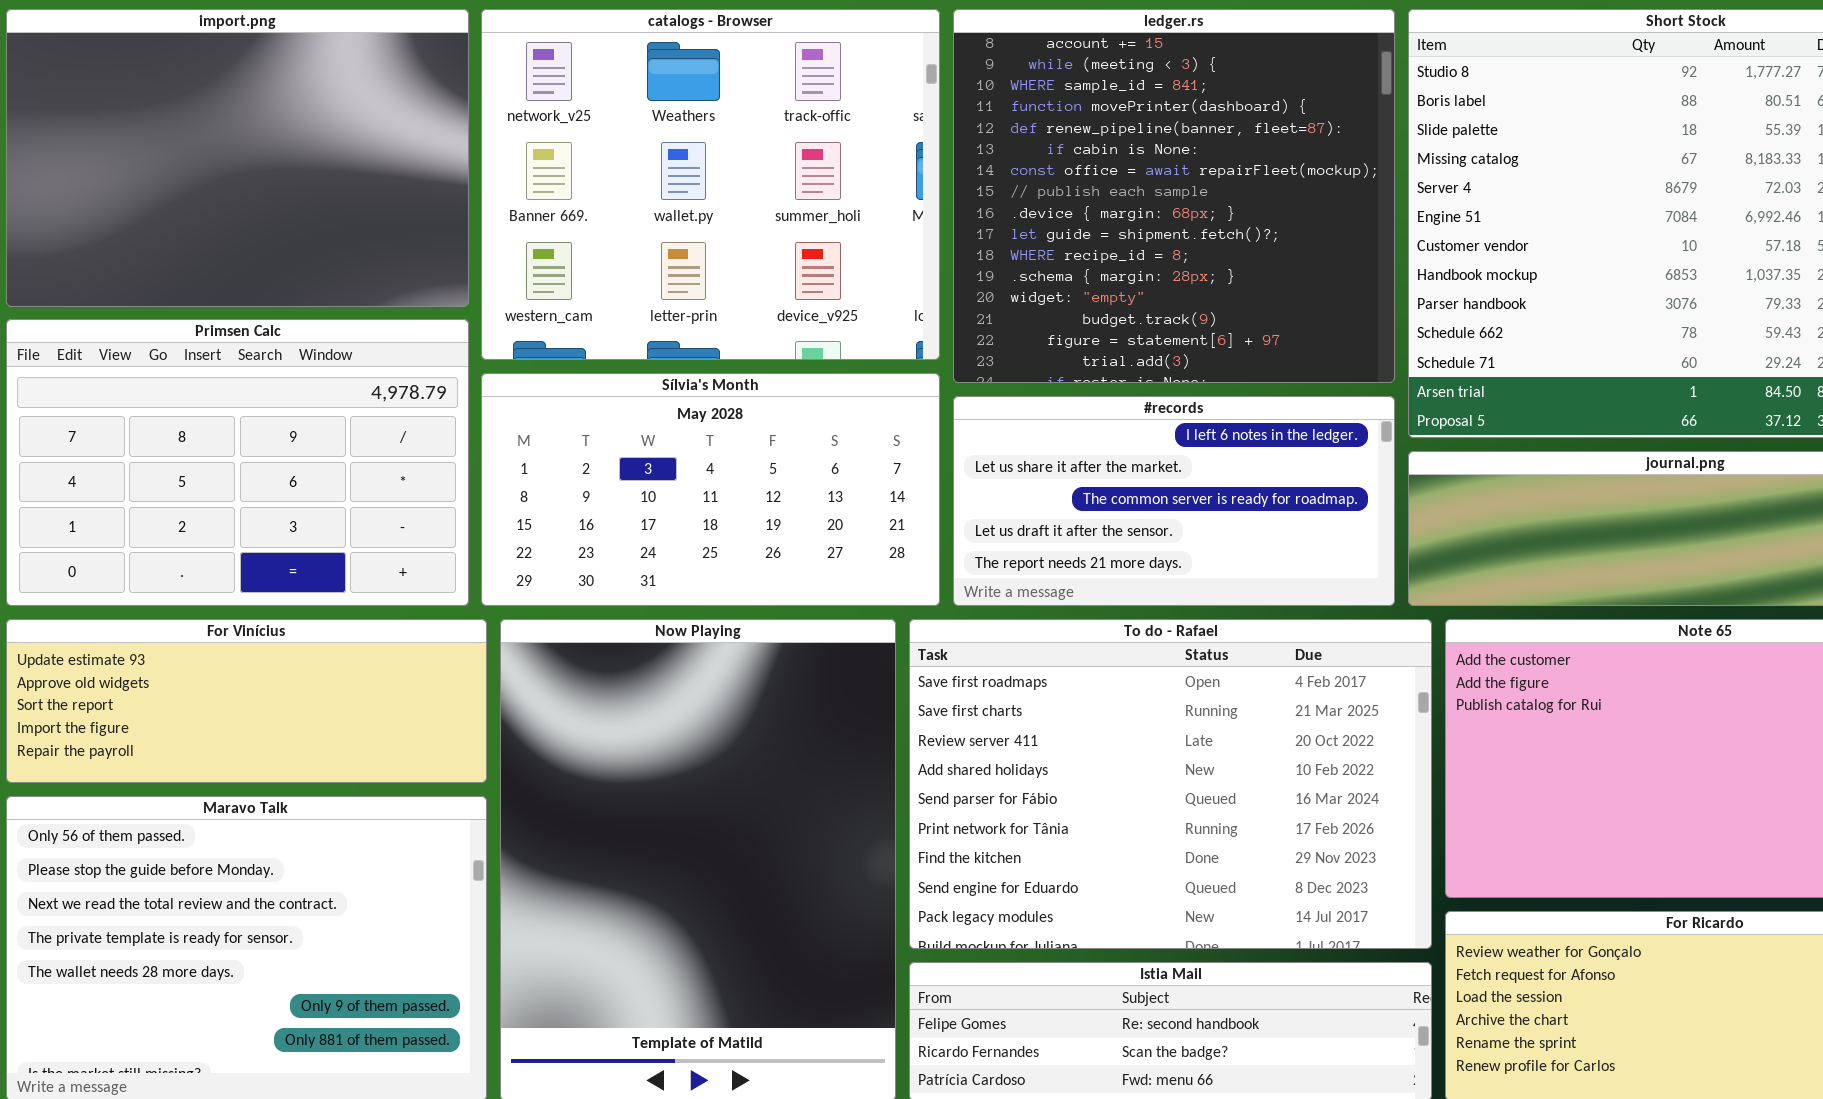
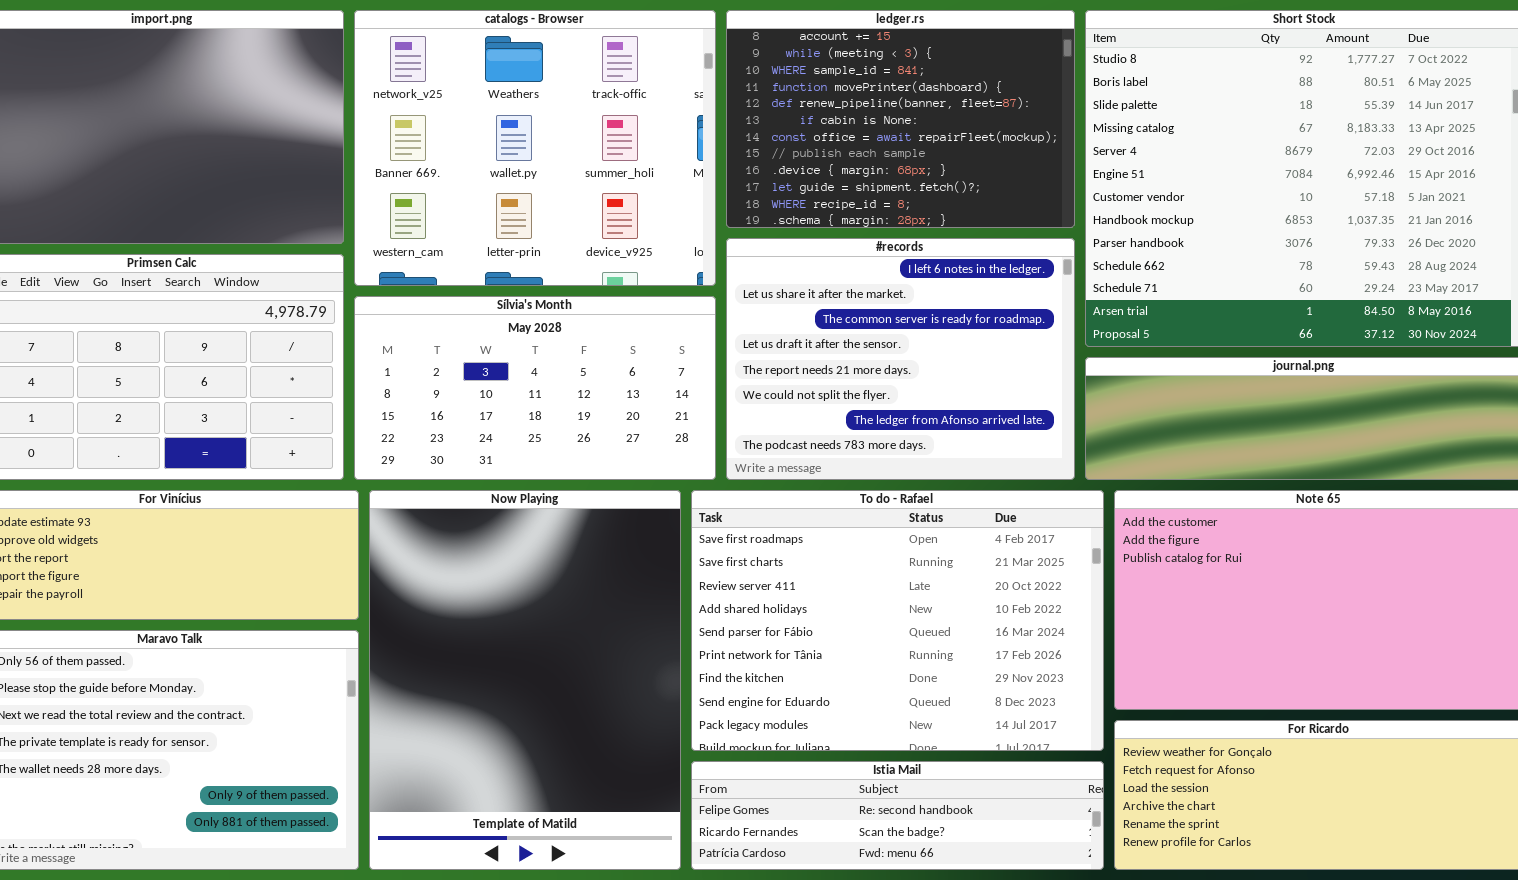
ledger.rs: [953,9,1395,383] -> [726,10,1075,228], resized
#records: [953,396,1395,606] -> [726,238,1075,480], resized

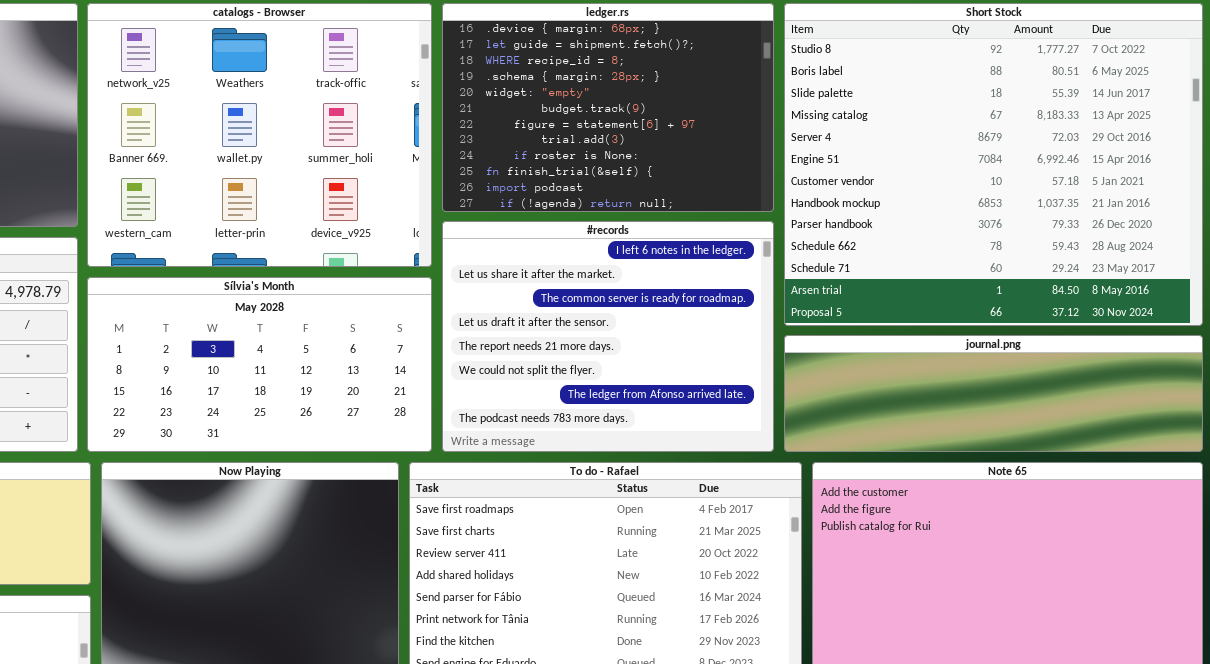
ledger.rs: [726,10,1075,228] -> [442,3,774,212], scrolled down 8 rows

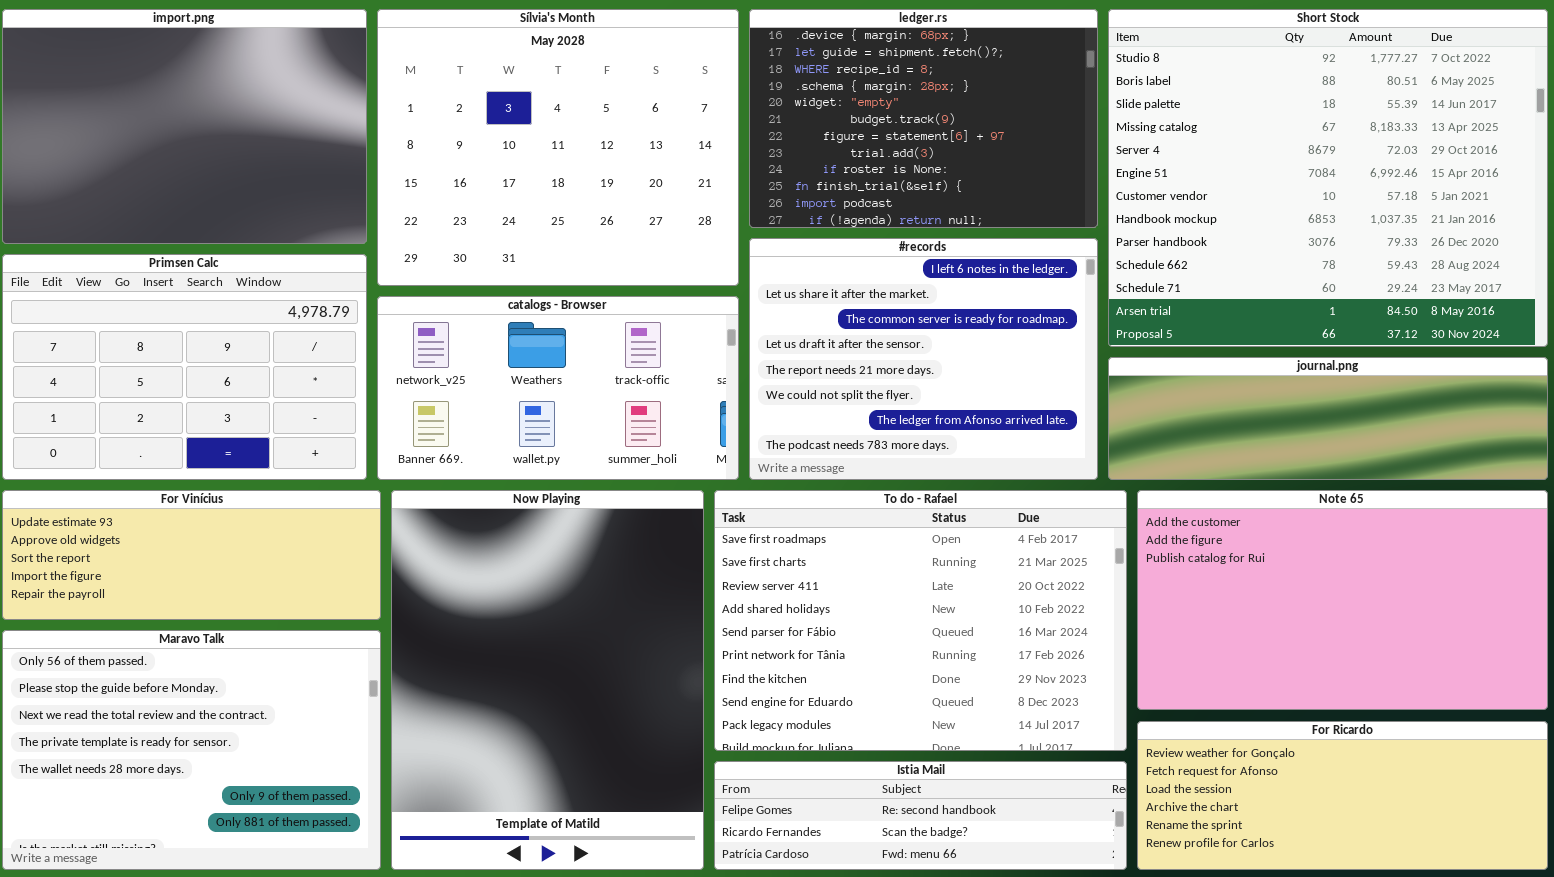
catalogs - Browser: [87,3,432,267] -> [377,296,739,480], moved, resized
Sílvia's Month: [87,277,432,452] -> [377,9,739,286], moved, resized

